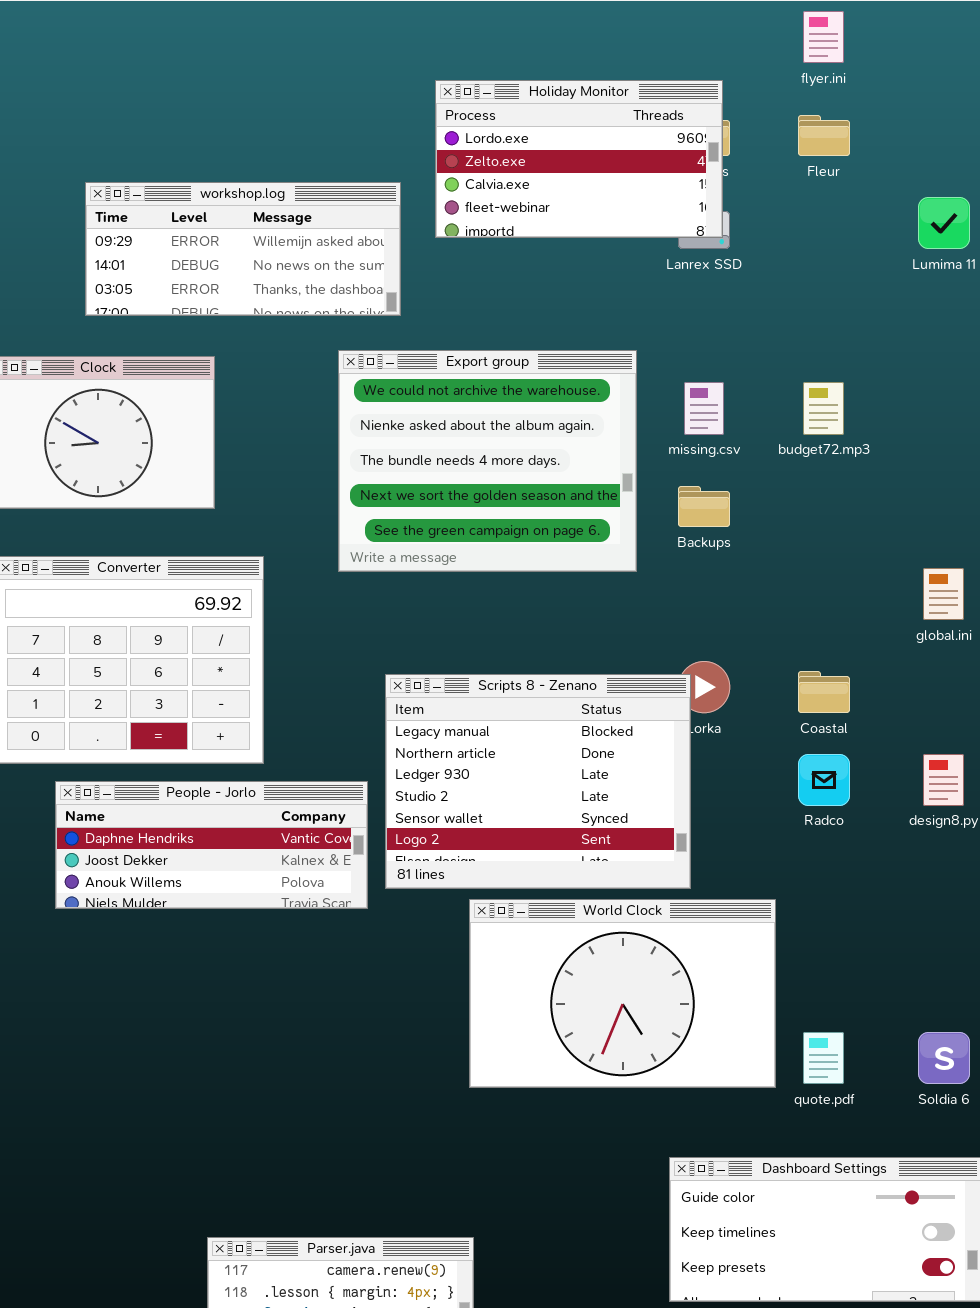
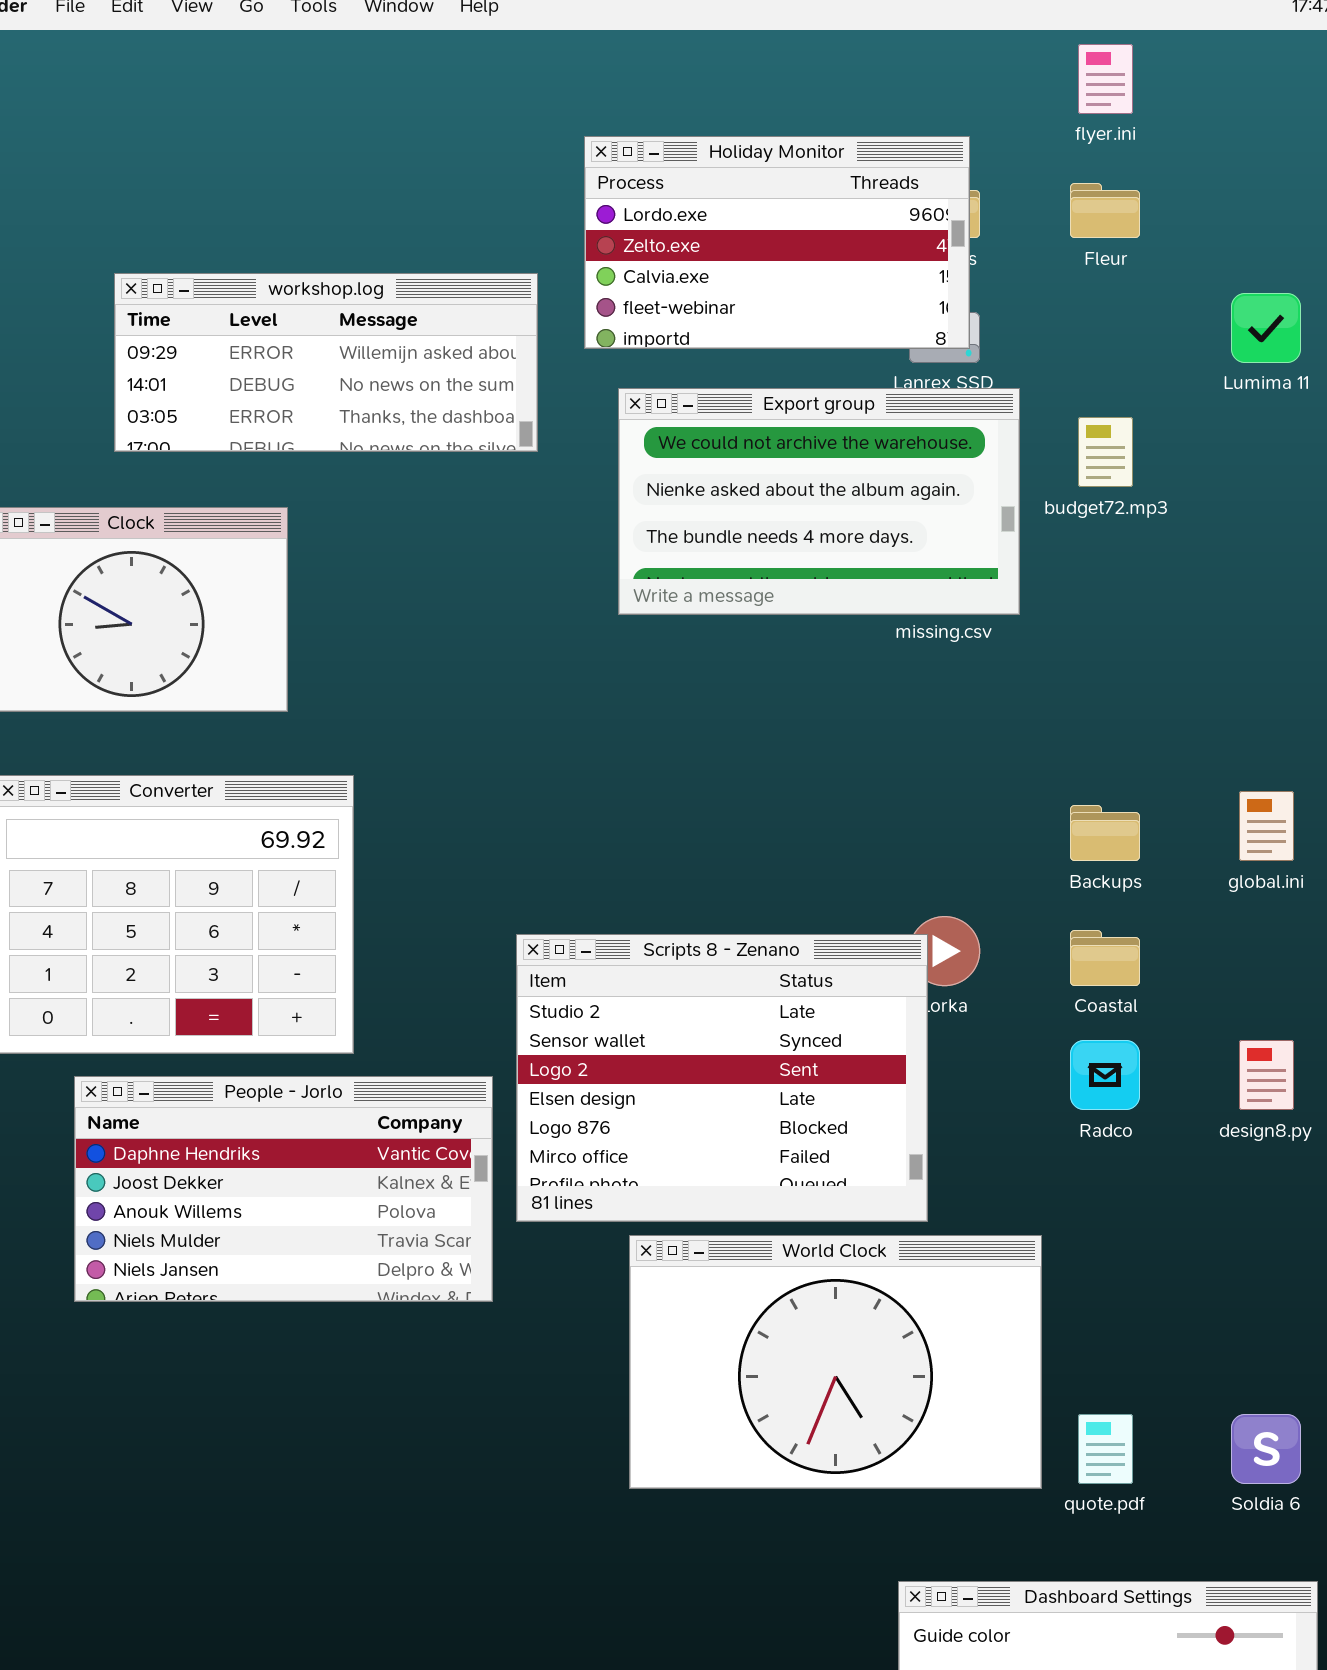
Export group: [338,350,637,572] -> [618,388,1020,615], moved, resized
budget72.mp3: [803,382,844,435] -> [1078,417,1133,487], moved
Backups: [678,486,730,527] -> [1070,805,1140,861], moved
Scripts 8 - Zenano: [385,674,691,889] -> [516,934,928,1222], scrolled down 3 rows
People - Jorlo: [55,781,368,909] -> [74,1076,493,1302], resized

